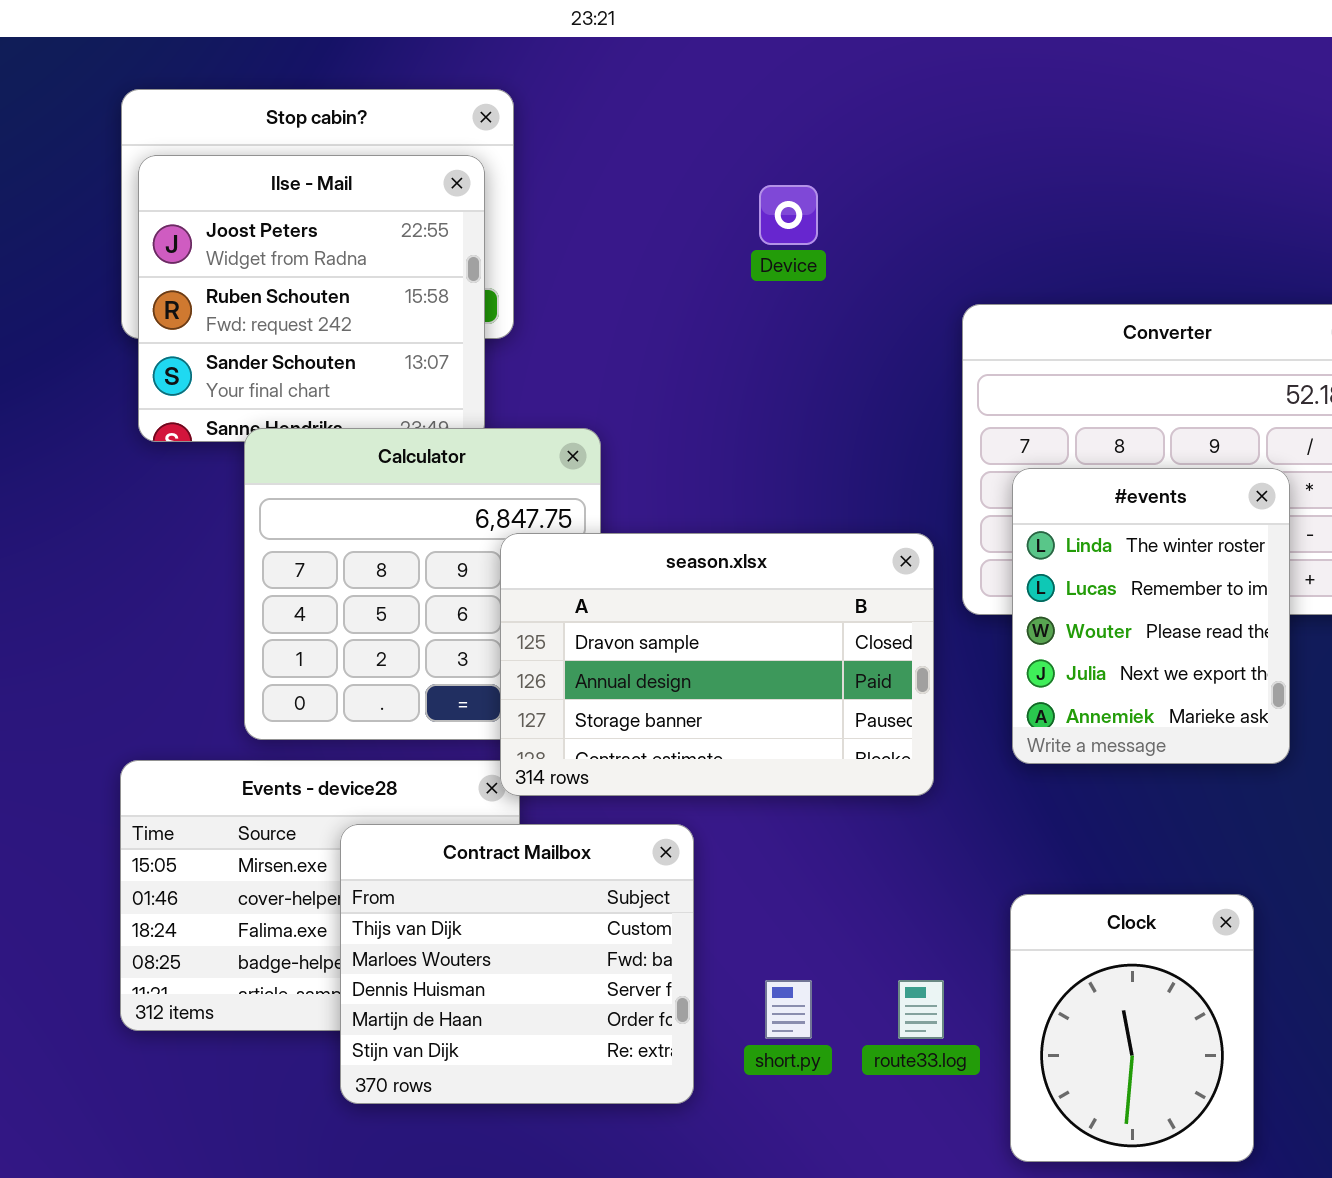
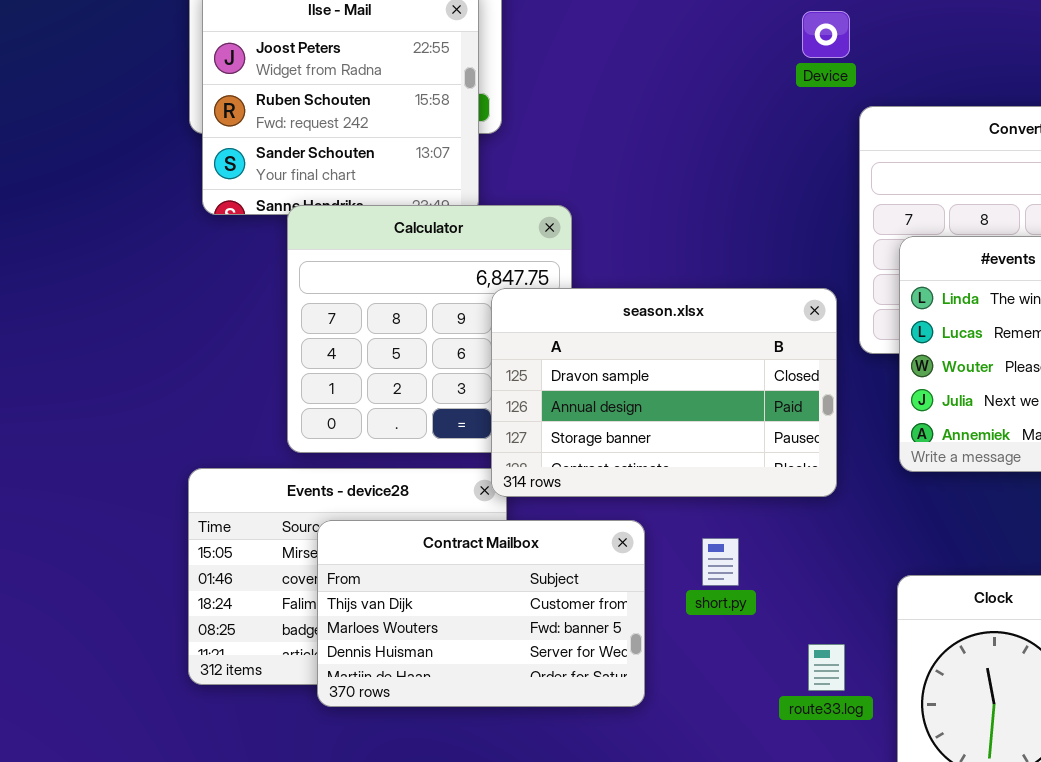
Device: [759,185,818,245] -> [802,11,850,58], moved
Contract Mailbox: [340,824,694,1104] -> [317,520,645,707], resized
short.py: [765,980,812,1039] -> [702,538,739,586], moved

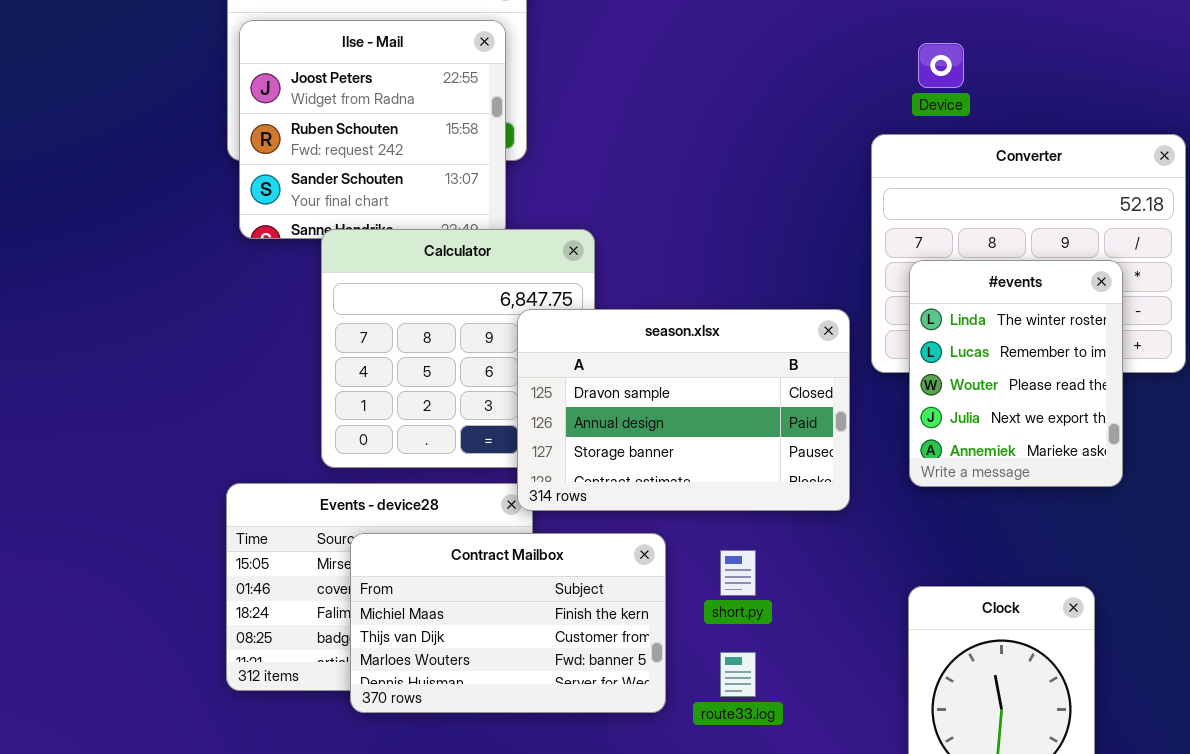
Device: [802,11,850,58] -> [918,43,964,88], moved
Contract Mailbox: [317,520,645,707] -> [350,533,666,713], scrolled up 1 row
route33.log: [808,644,845,691] -> [720,652,756,697], moved

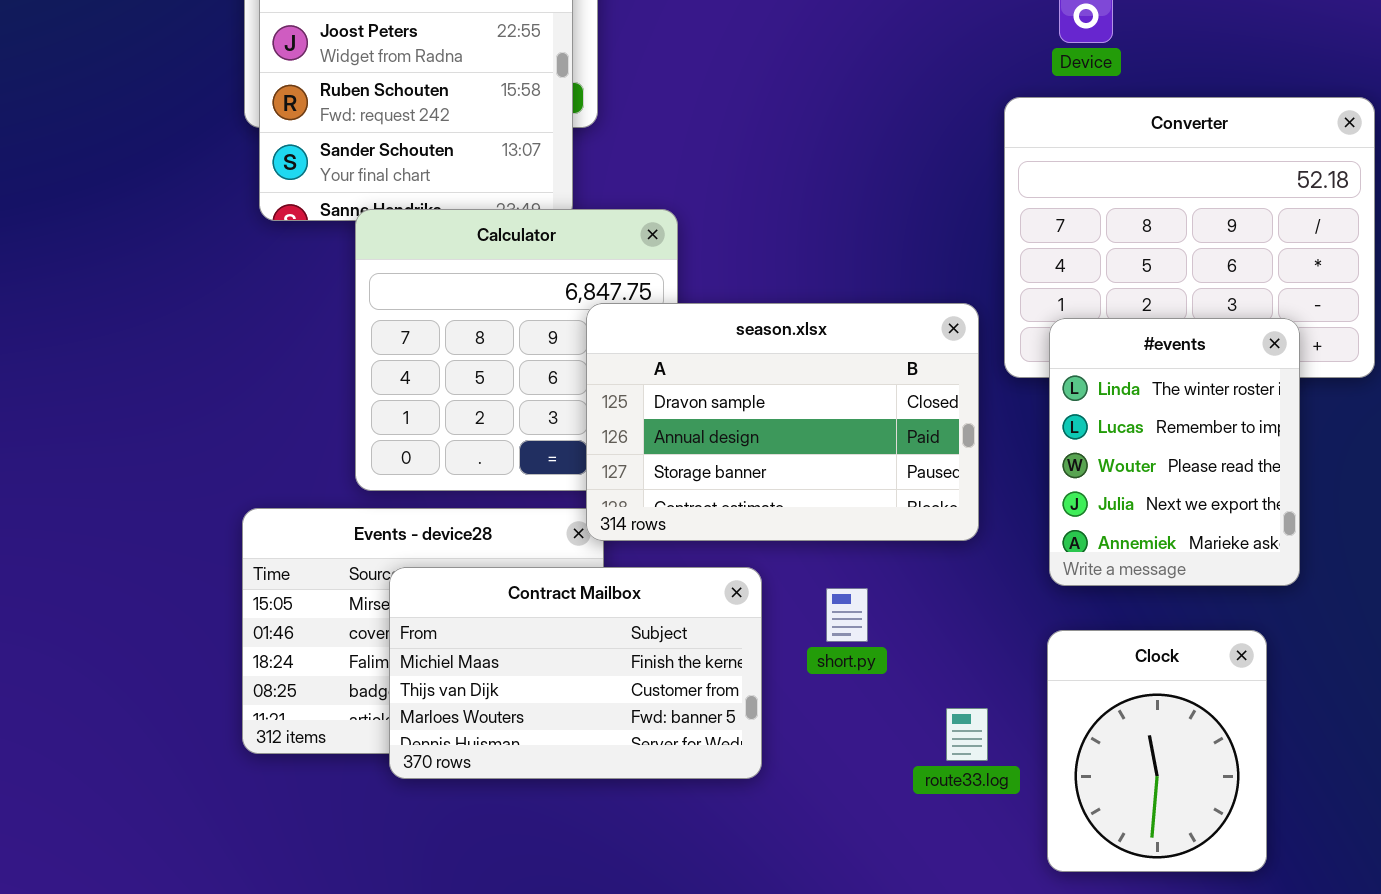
#events: [909,260,1123,487] -> [1049,318,1300,586], moved
route33.log: [720,652,756,697] -> [946,708,988,761], moved

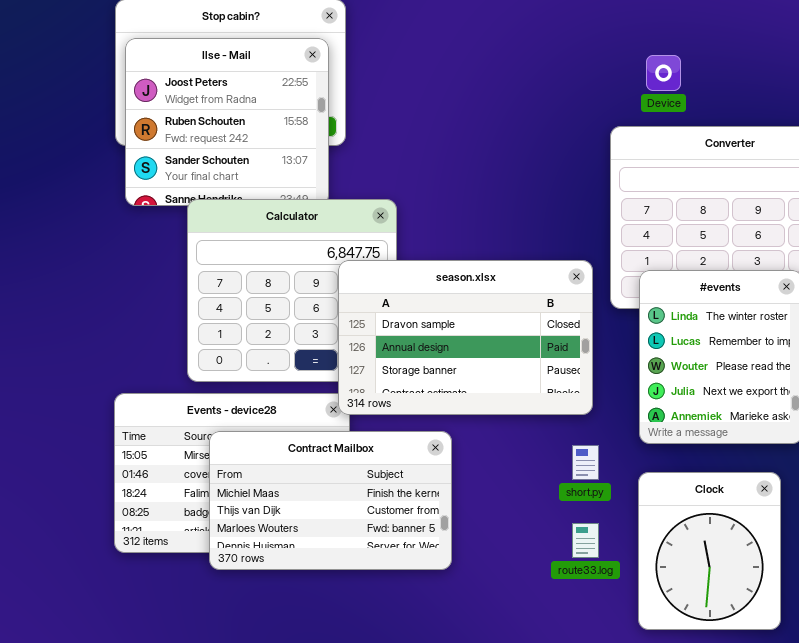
short.py: [826,588,868,642] -> [572,445,599,480], moved

